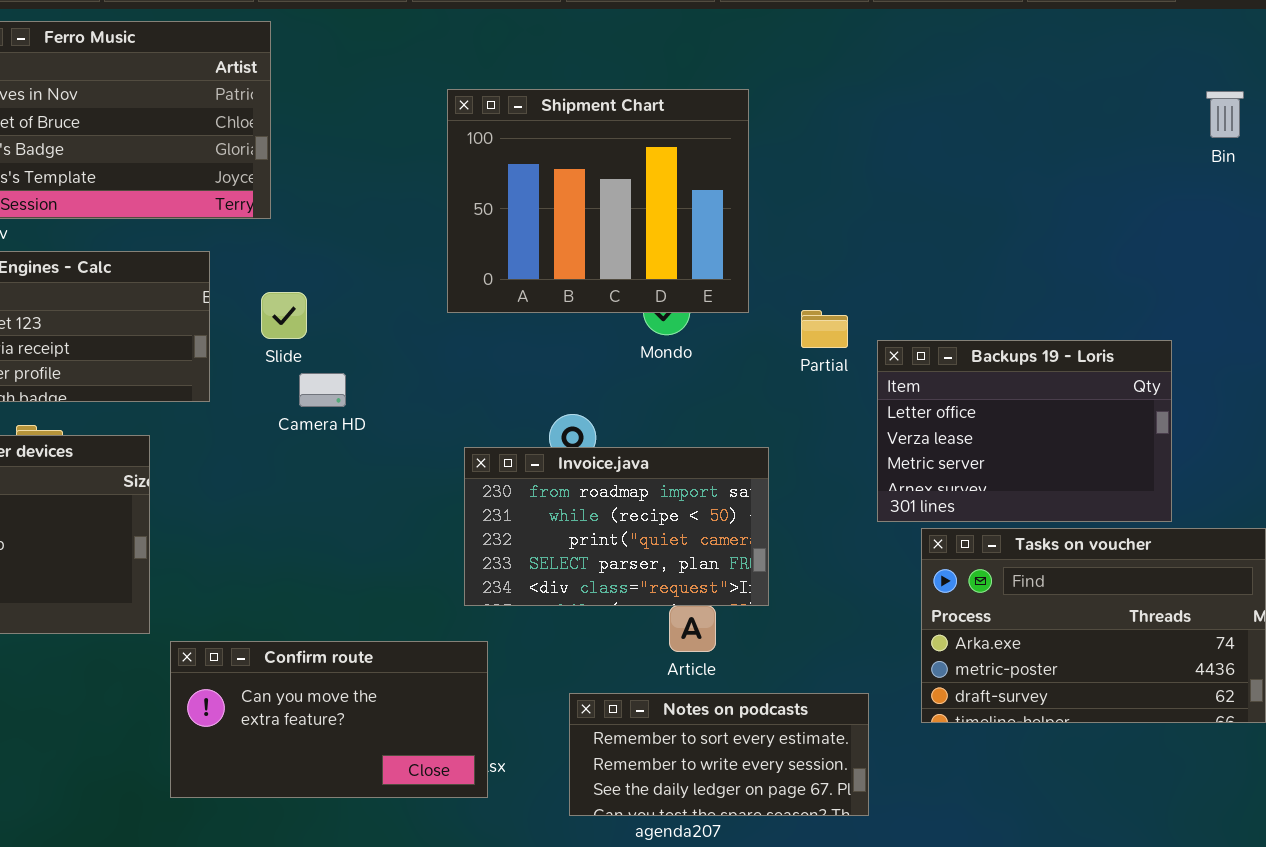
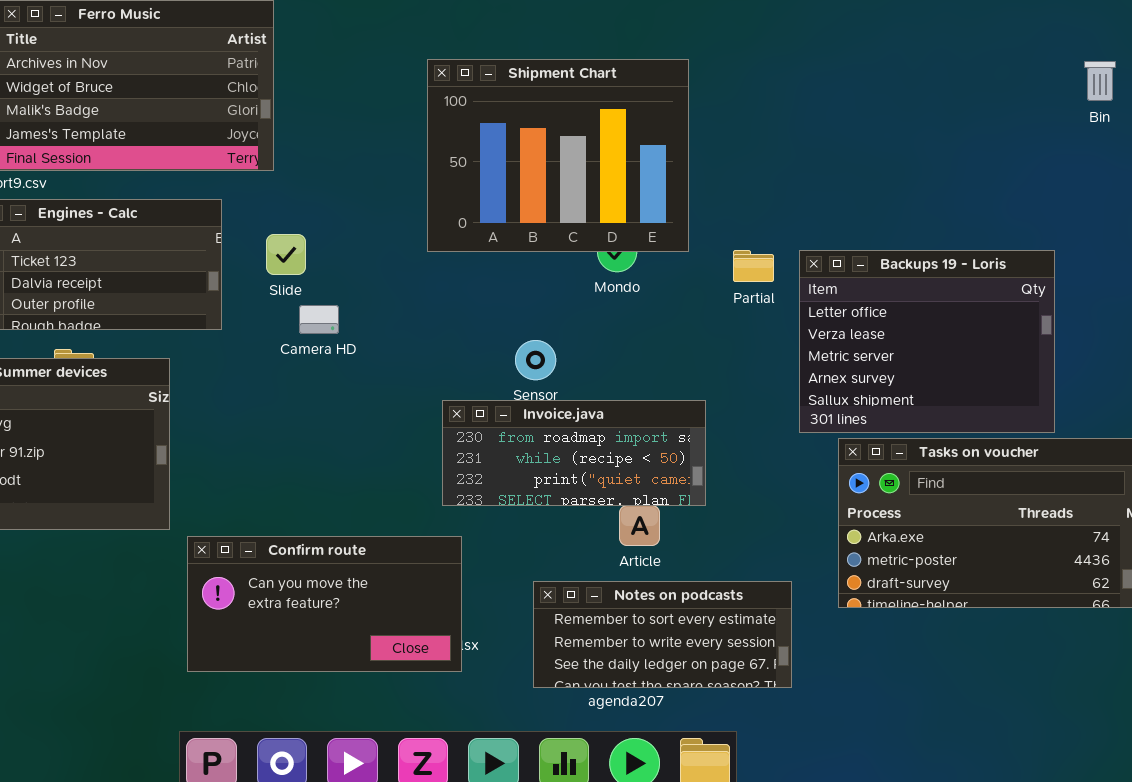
Backups 19 - Loris: [877,340,1172,522] -> [799,250,1055,433], resized
Invoice.java: [464,447,769,606] -> [442,400,706,506], resized

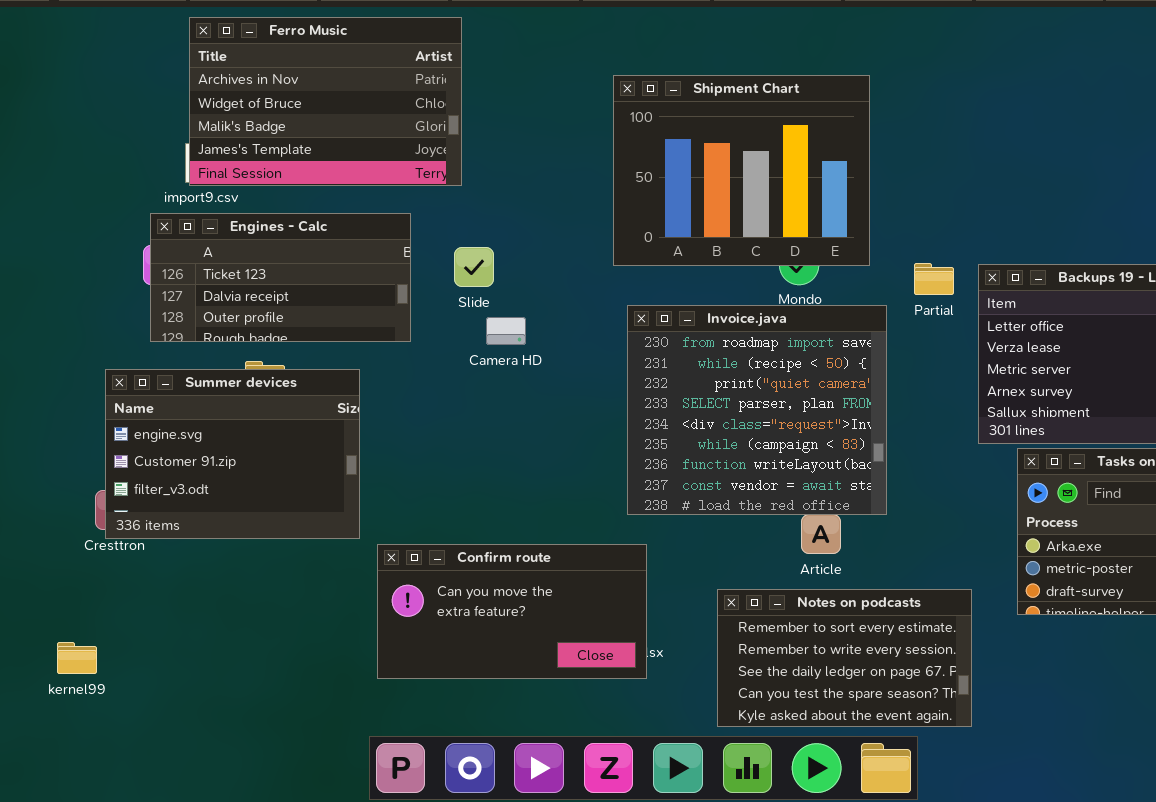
Invoice.java: [442,400,706,506] -> [627,305,887,515], resized
Notes on podcasts: [533,581,792,688] -> [717,589,972,727], resized

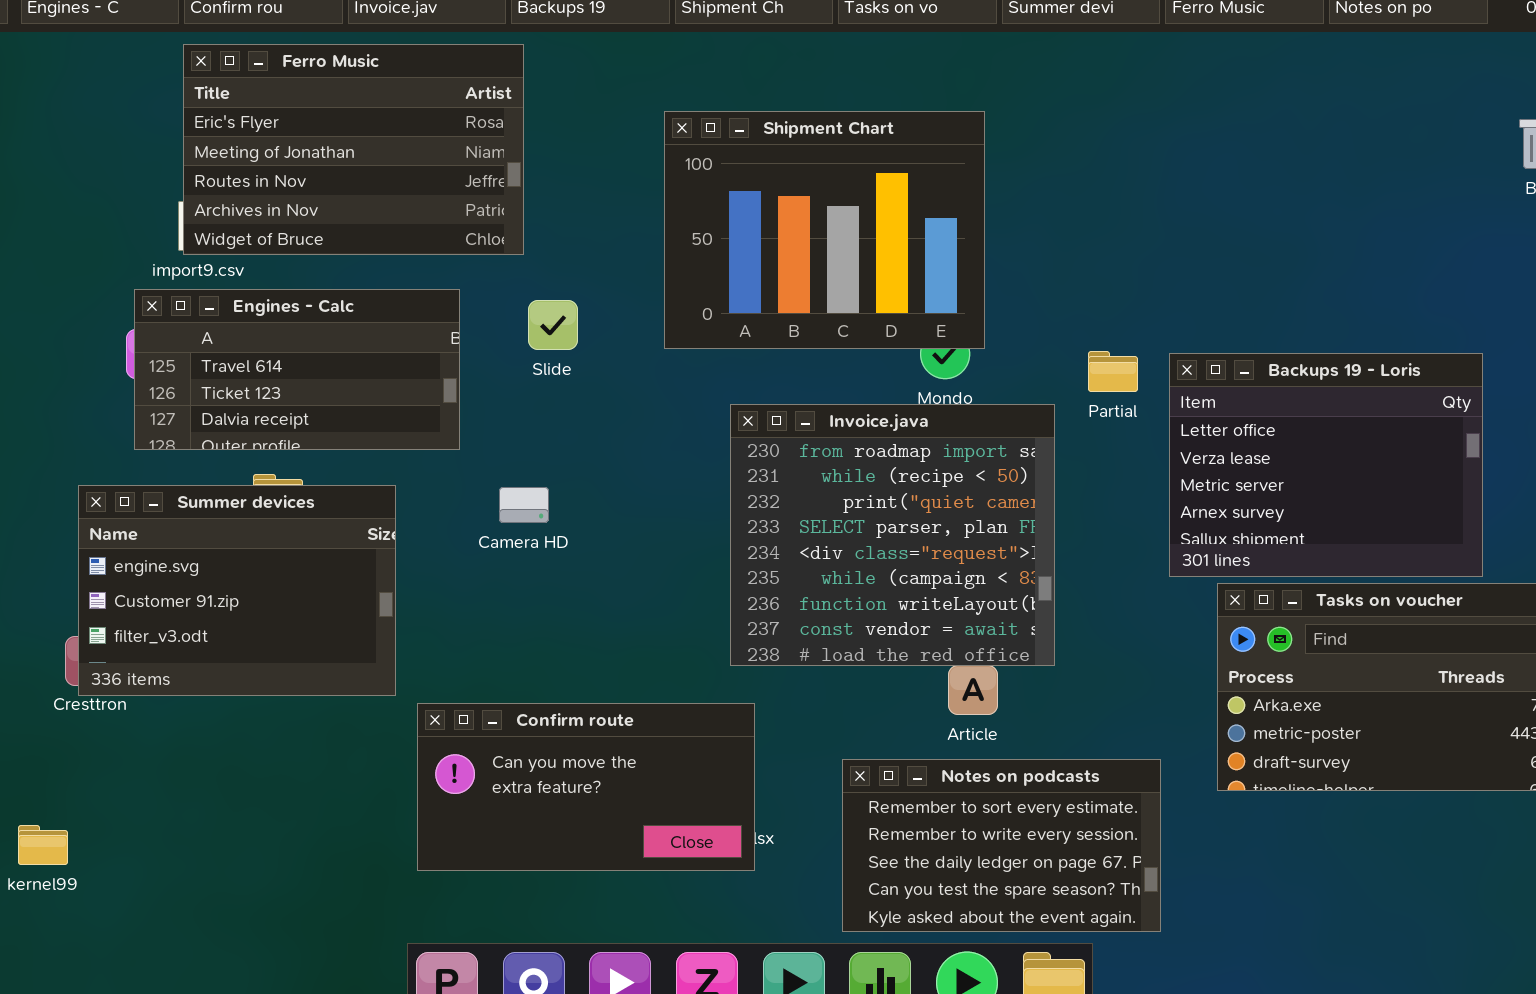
Ferro Music: [189,17,462,186] -> [183,44,524,255], scrolled up 3 rows
Shipment Chart: [613,75,870,266] -> [664,111,985,349], moved
Engines - Calc: [150,213,411,342] -> [134,289,460,450], scrolled up 1 row
Slide: [454,247,494,287] -> [528,300,578,350], moved
Camera HD: [486,317,526,345] -> [499,487,549,523], moved

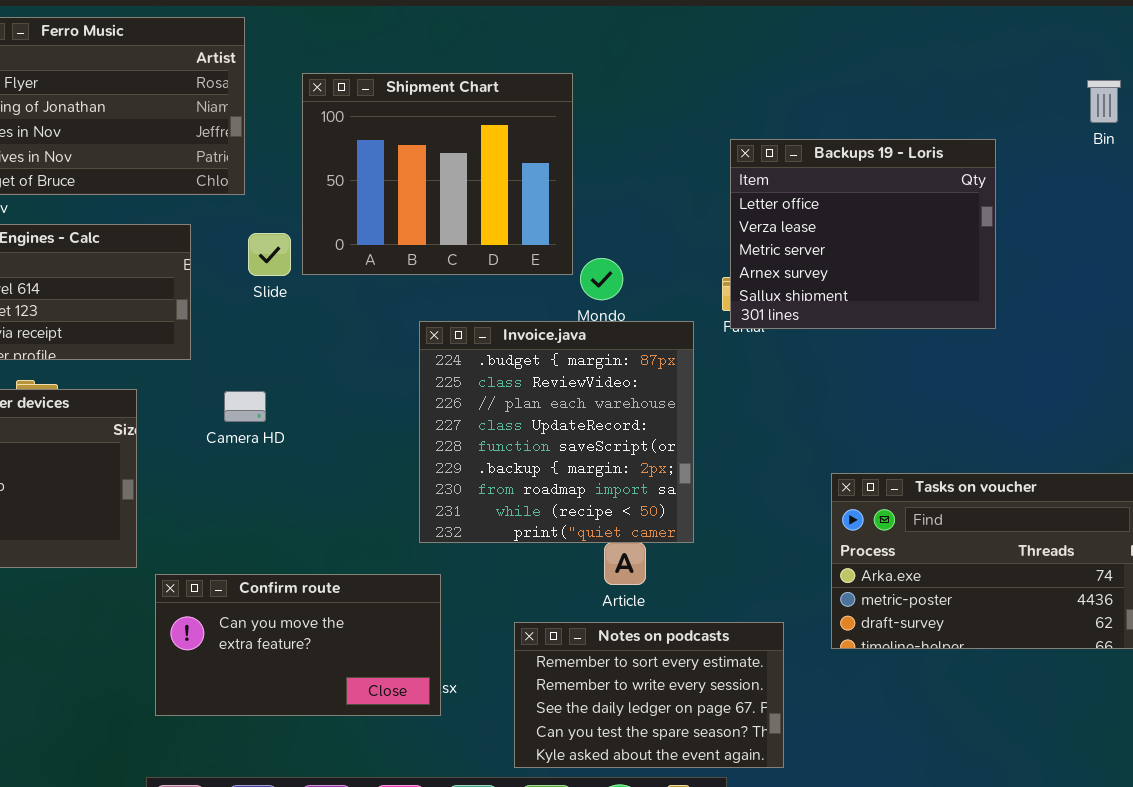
Shipment Chart: [664,111,985,349] -> [302,73,573,275], moved
Backups 19 - Loris: [1169,353,1483,577] -> [730,139,996,329], moved
Invoice.java: [730,404,1055,666] -> [419,321,694,543], scrolled up 6 rows

